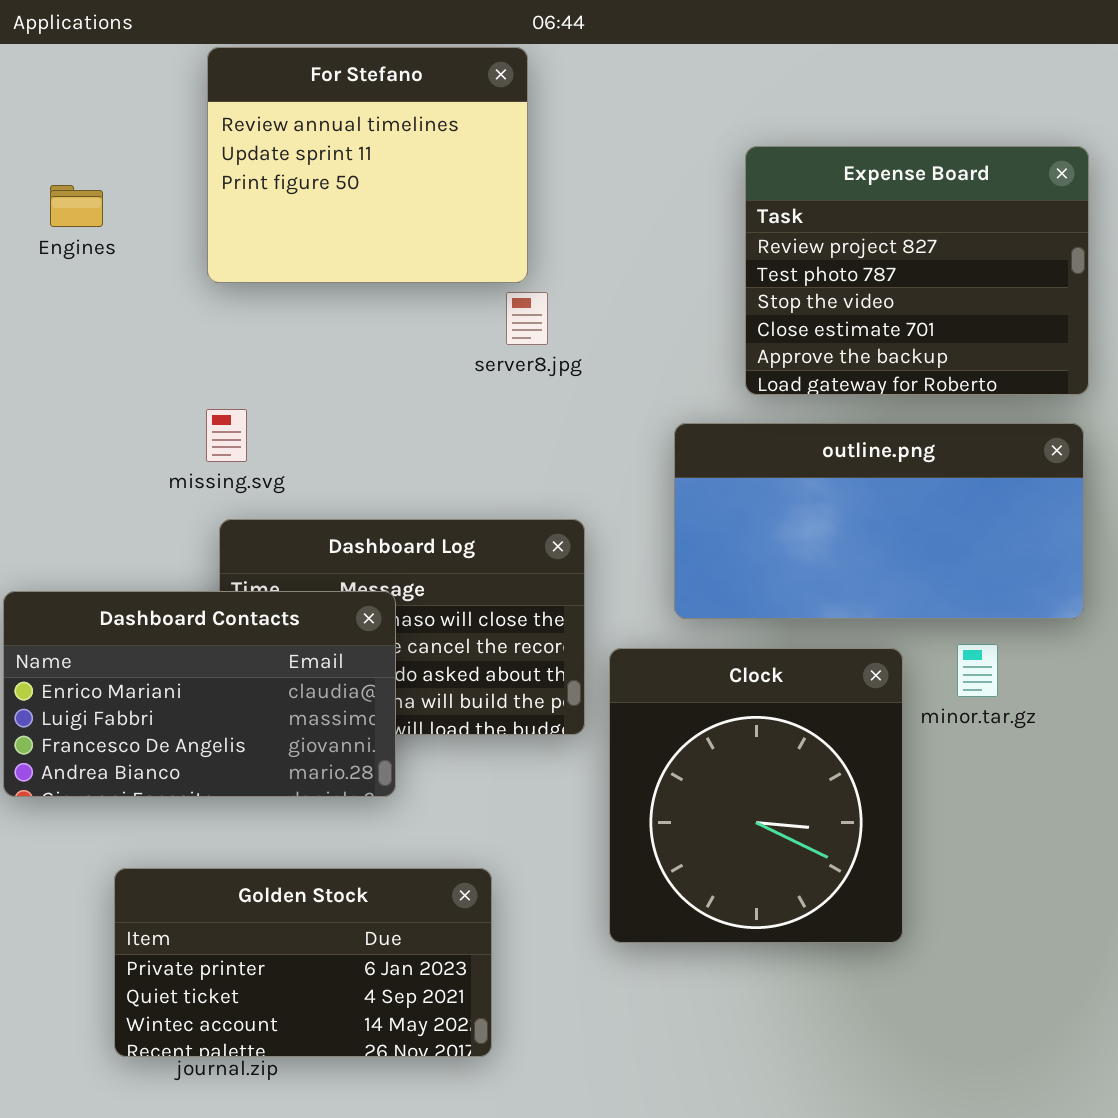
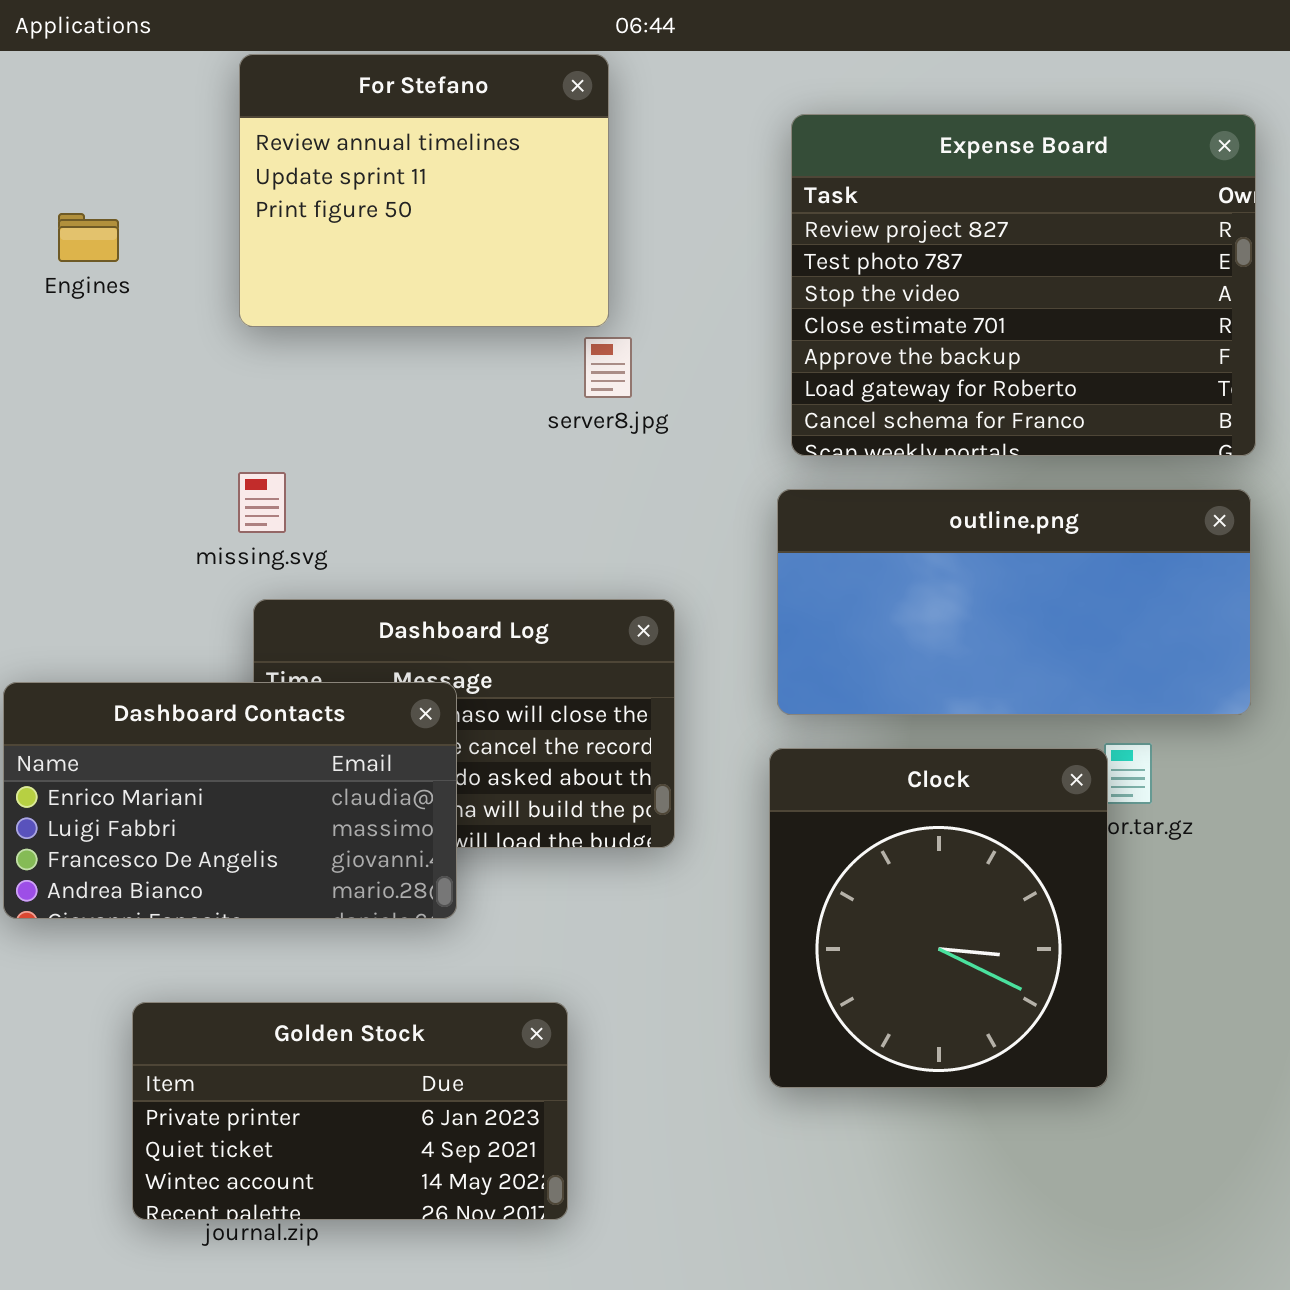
Expense Board: [745,146,1089,395] -> [791,114,1256,456], resized
Clock: [609,648,903,943] -> [769,748,1108,1088], moved

